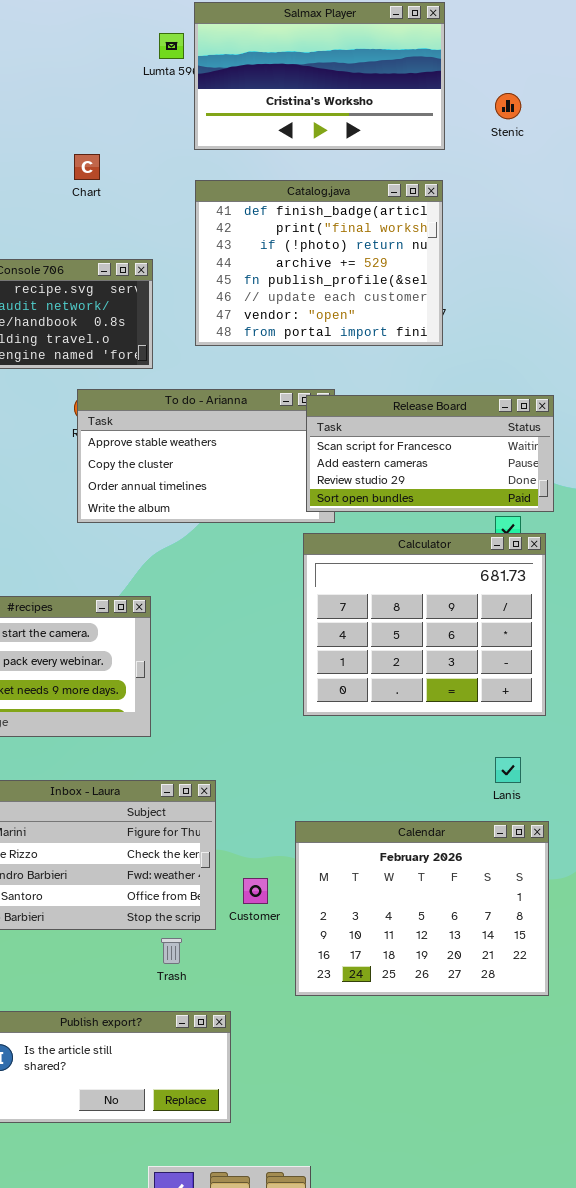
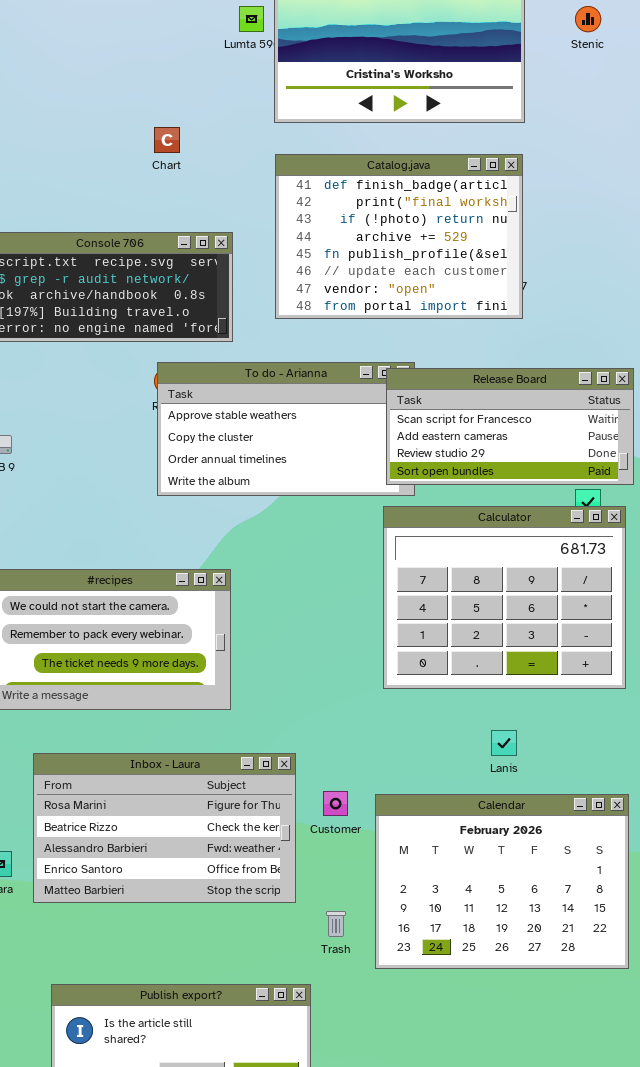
Stenic: [495,93,521,119] -> [575,6,601,32], moved
Lanis: [495,757,521,783] -> [491,730,517,756], moved
Customer: [243,878,268,904] -> [323,791,348,816], moved
Trash: [161,938,182,964] -> [326,911,346,937], moved

